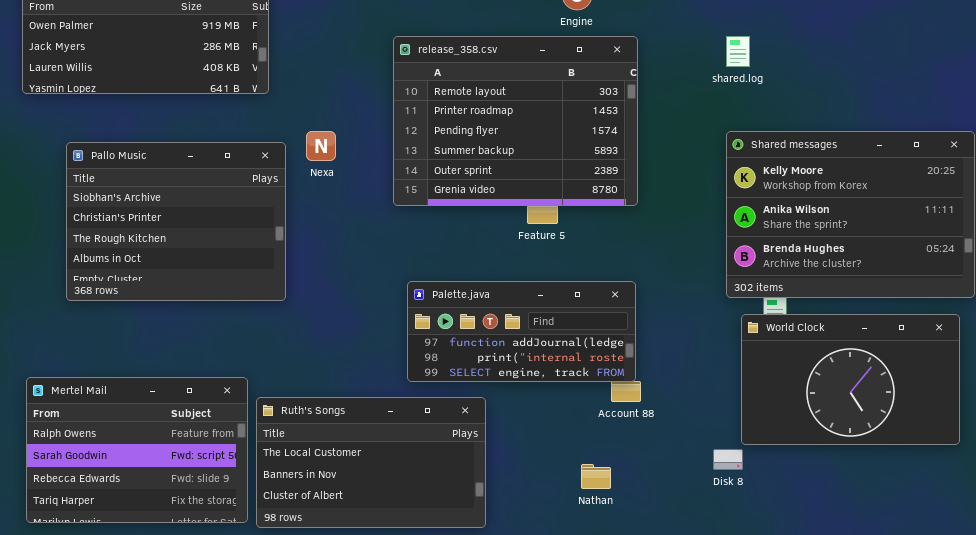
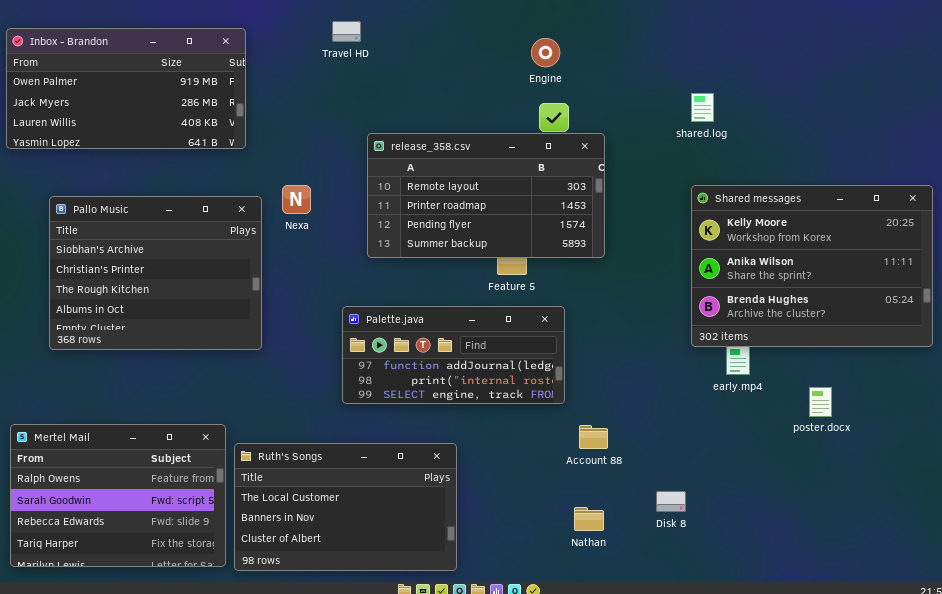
release_358.csv: [393,36,638,206] -> [367,133,605,258], resized
Palette.java: [407,281,636,382] -> [342,306,565,404], moved
World Clock: [741,314,960,445] -> none, closed
Disk 8: [713,449,743,470] -> [656,491,686,512], moved
Nathan: [581,464,611,489] -> [574,507,604,531], moved

